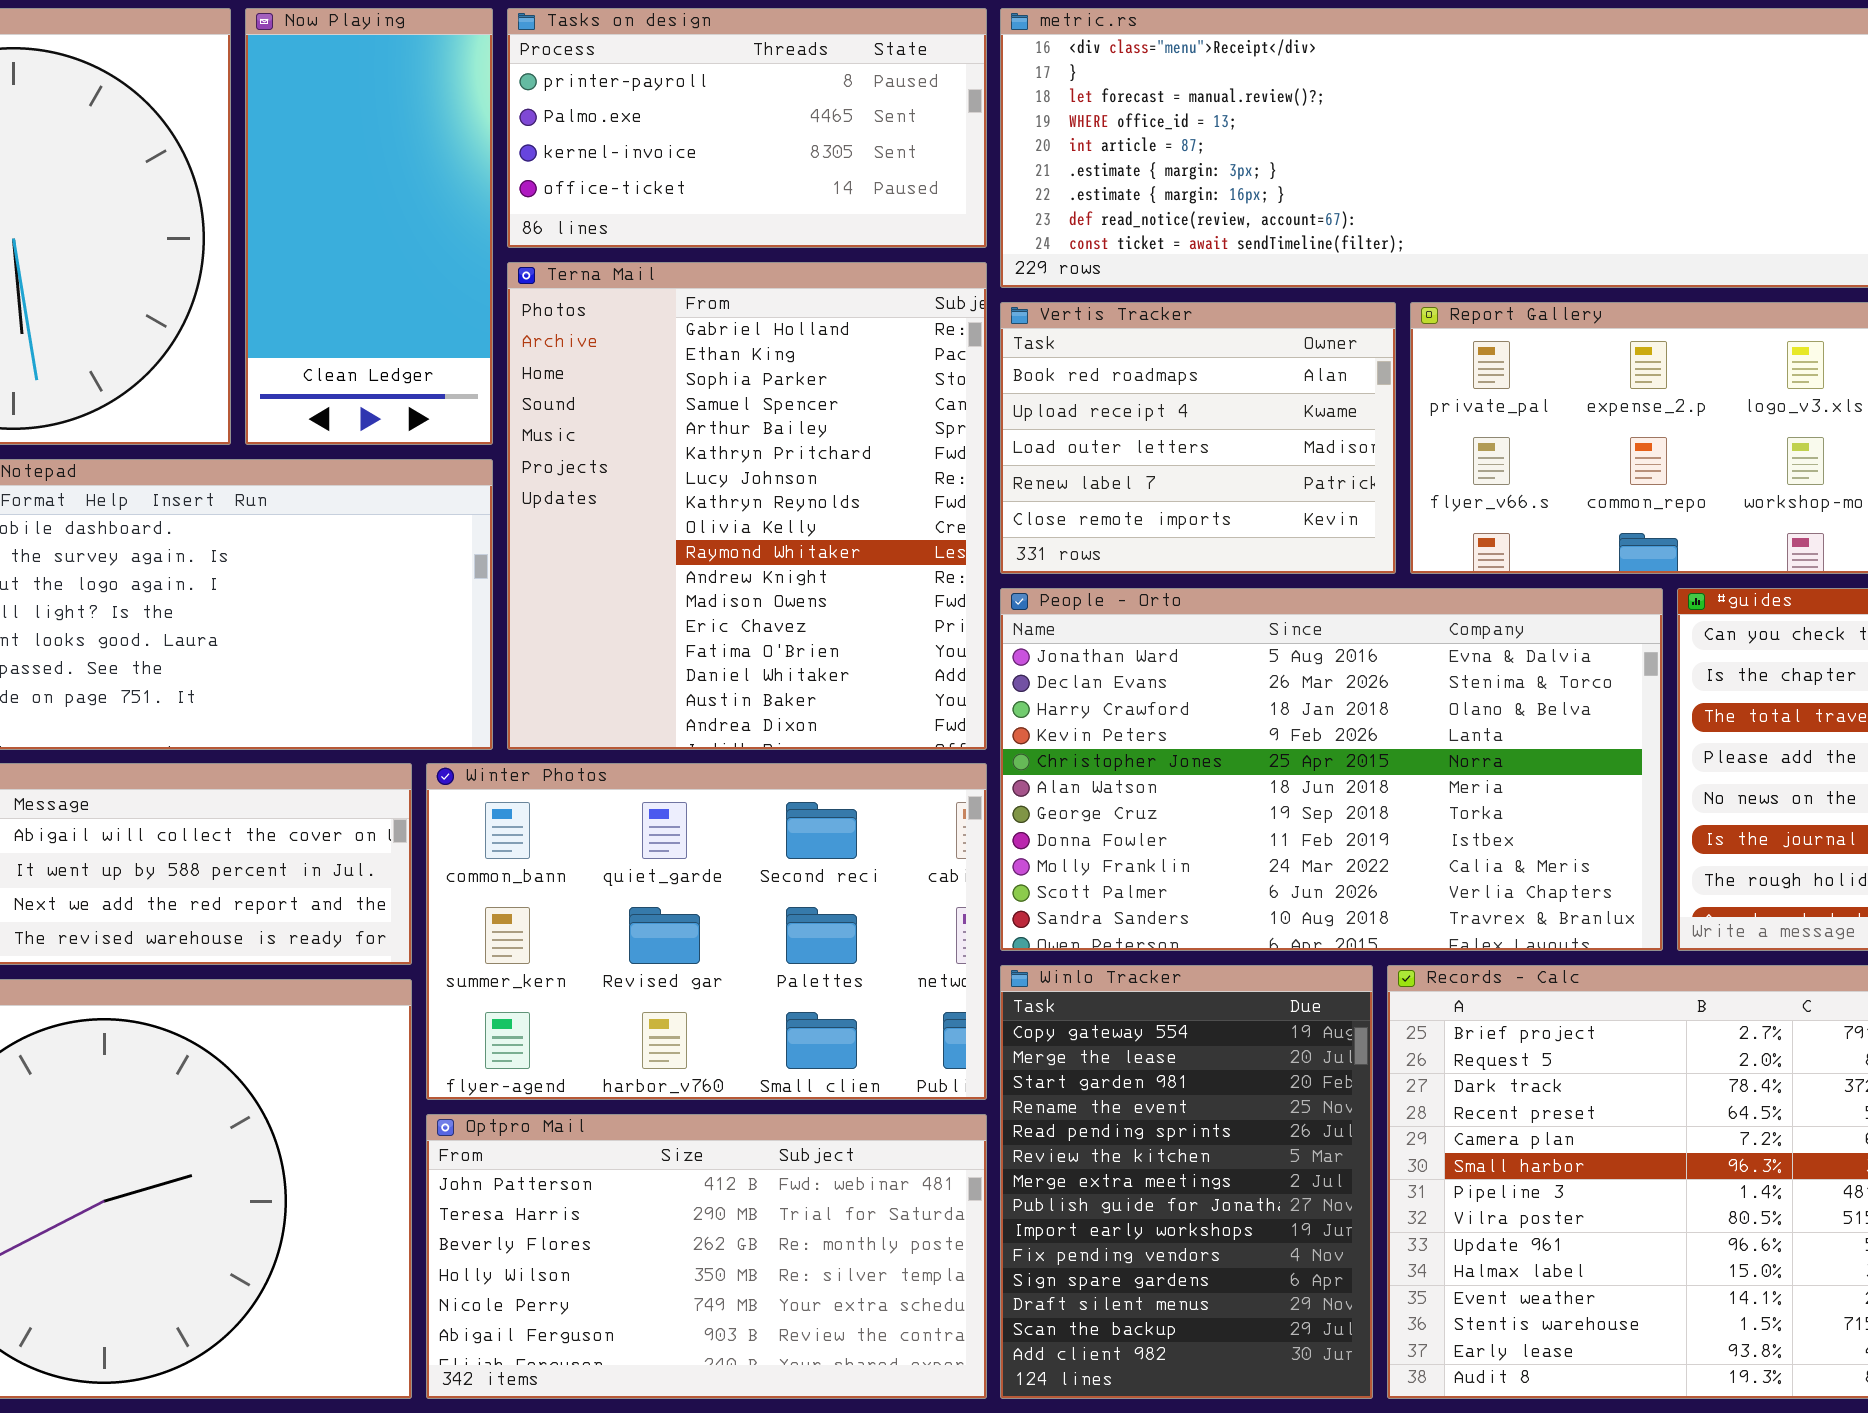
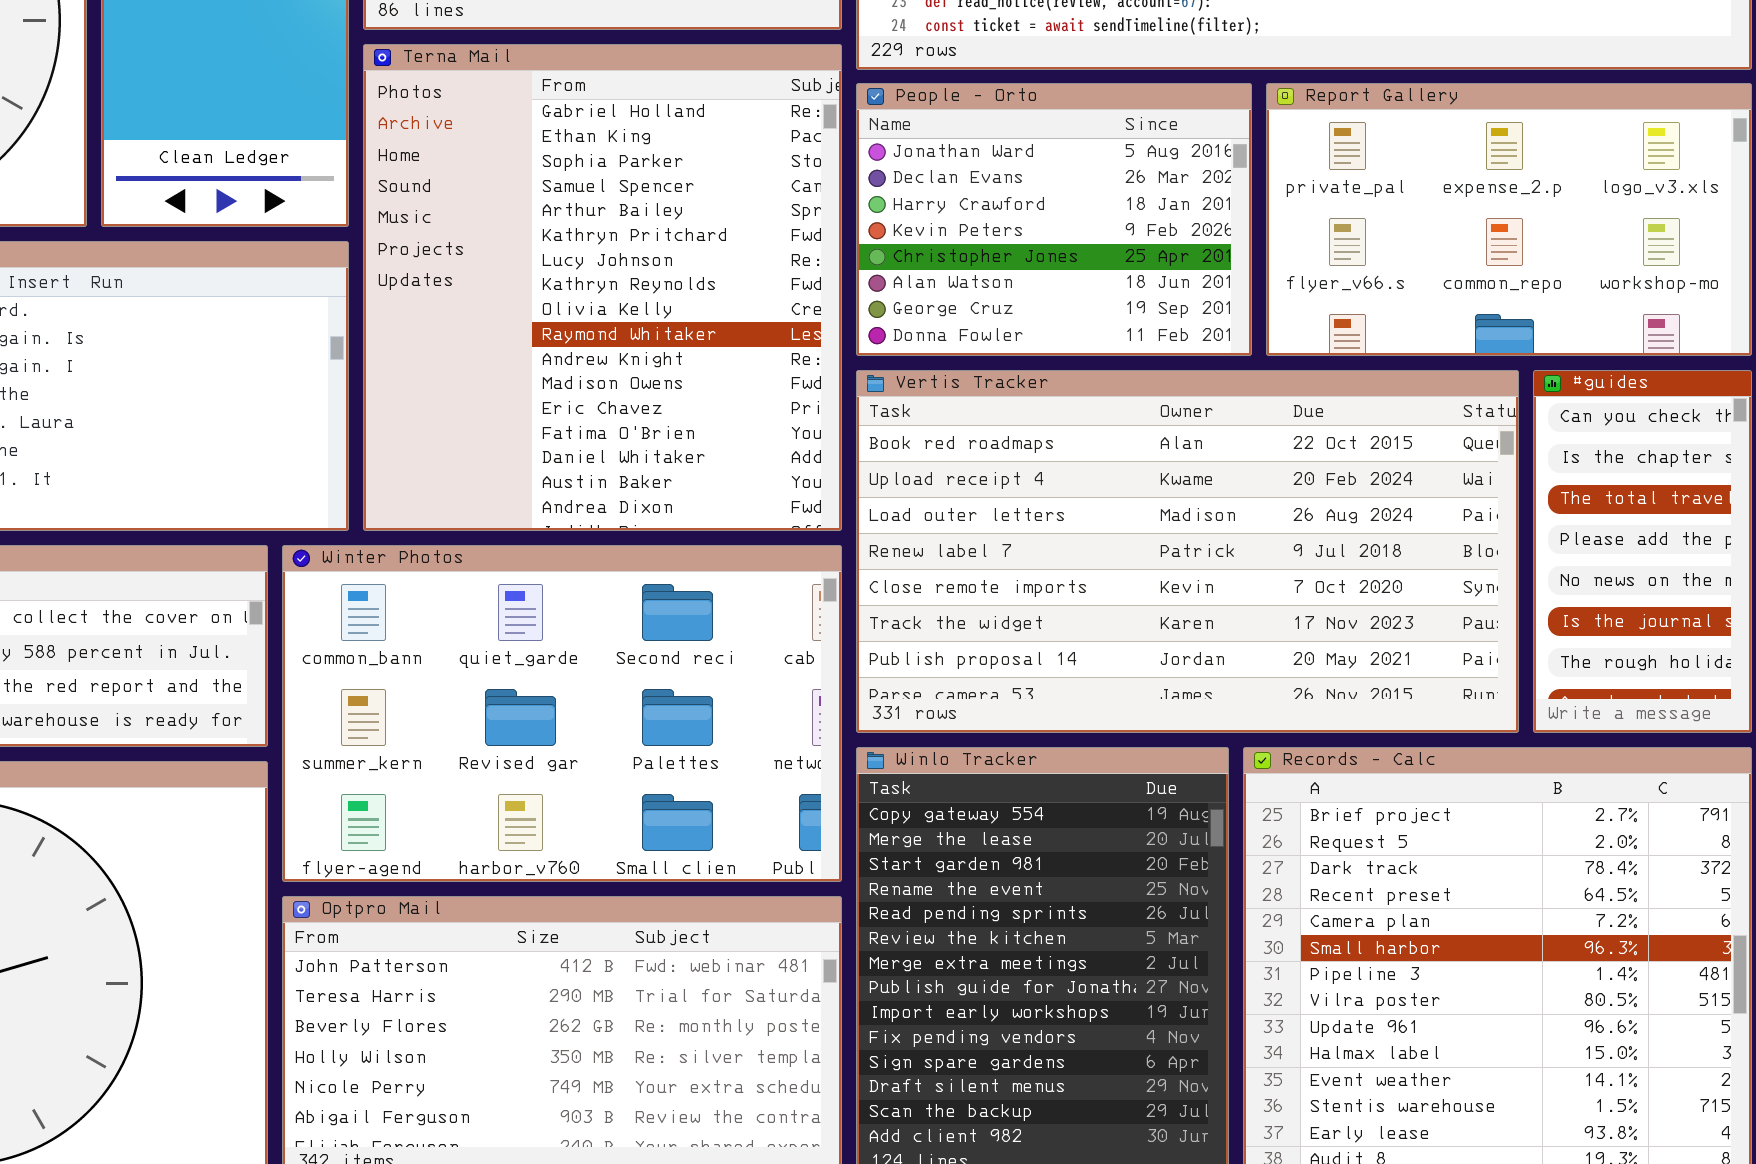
Vertis Tracker: [1000,302,1396,574] -> [856,370,1519,733], moved, resized
People - Orto: [1000,588,1663,951] -> [856,83,1252,356], moved, resized

